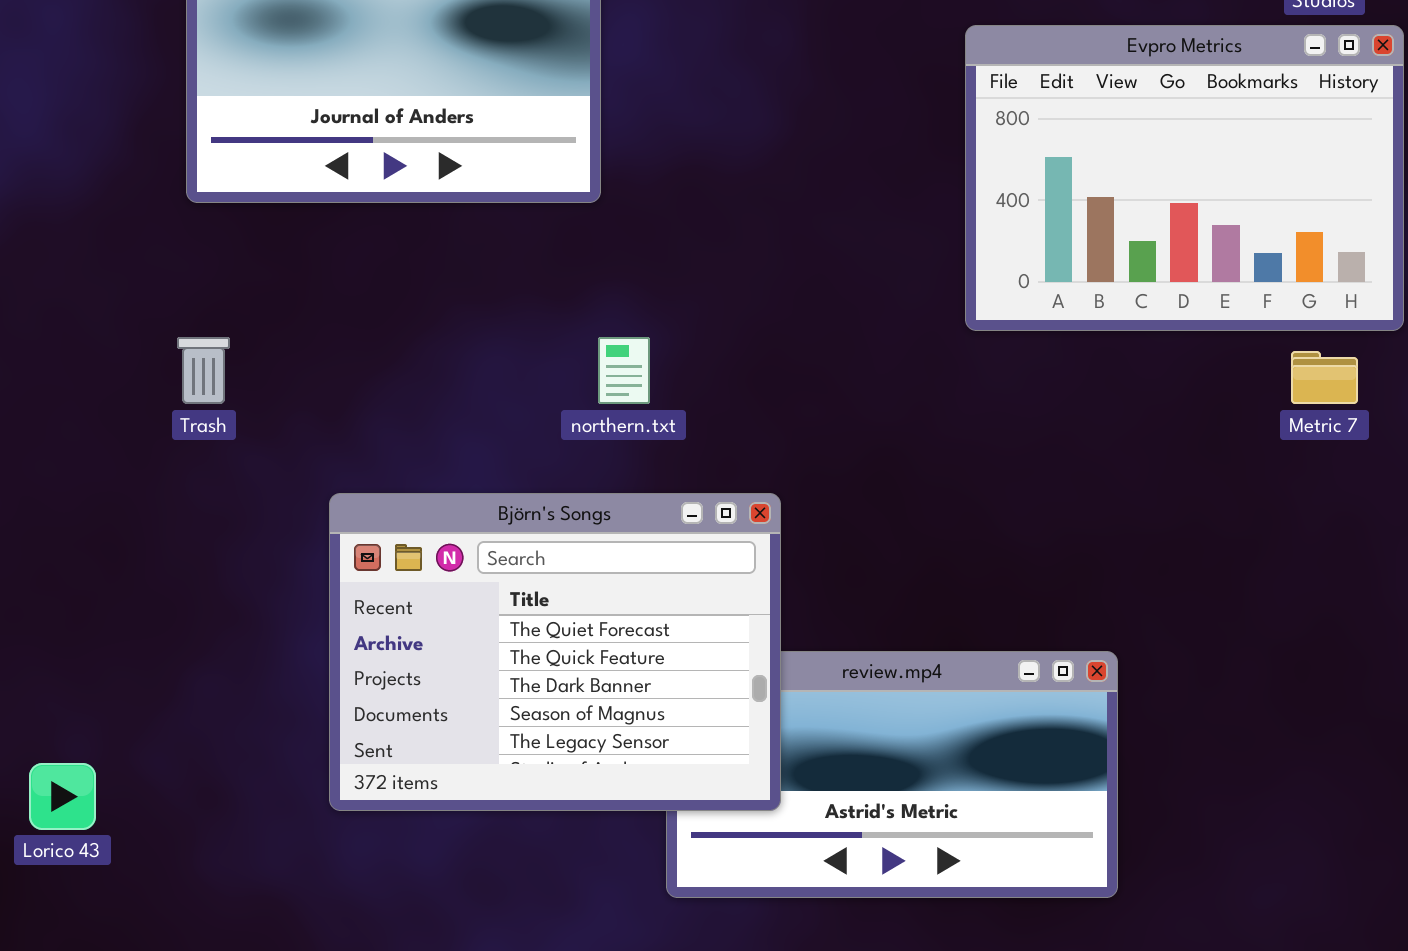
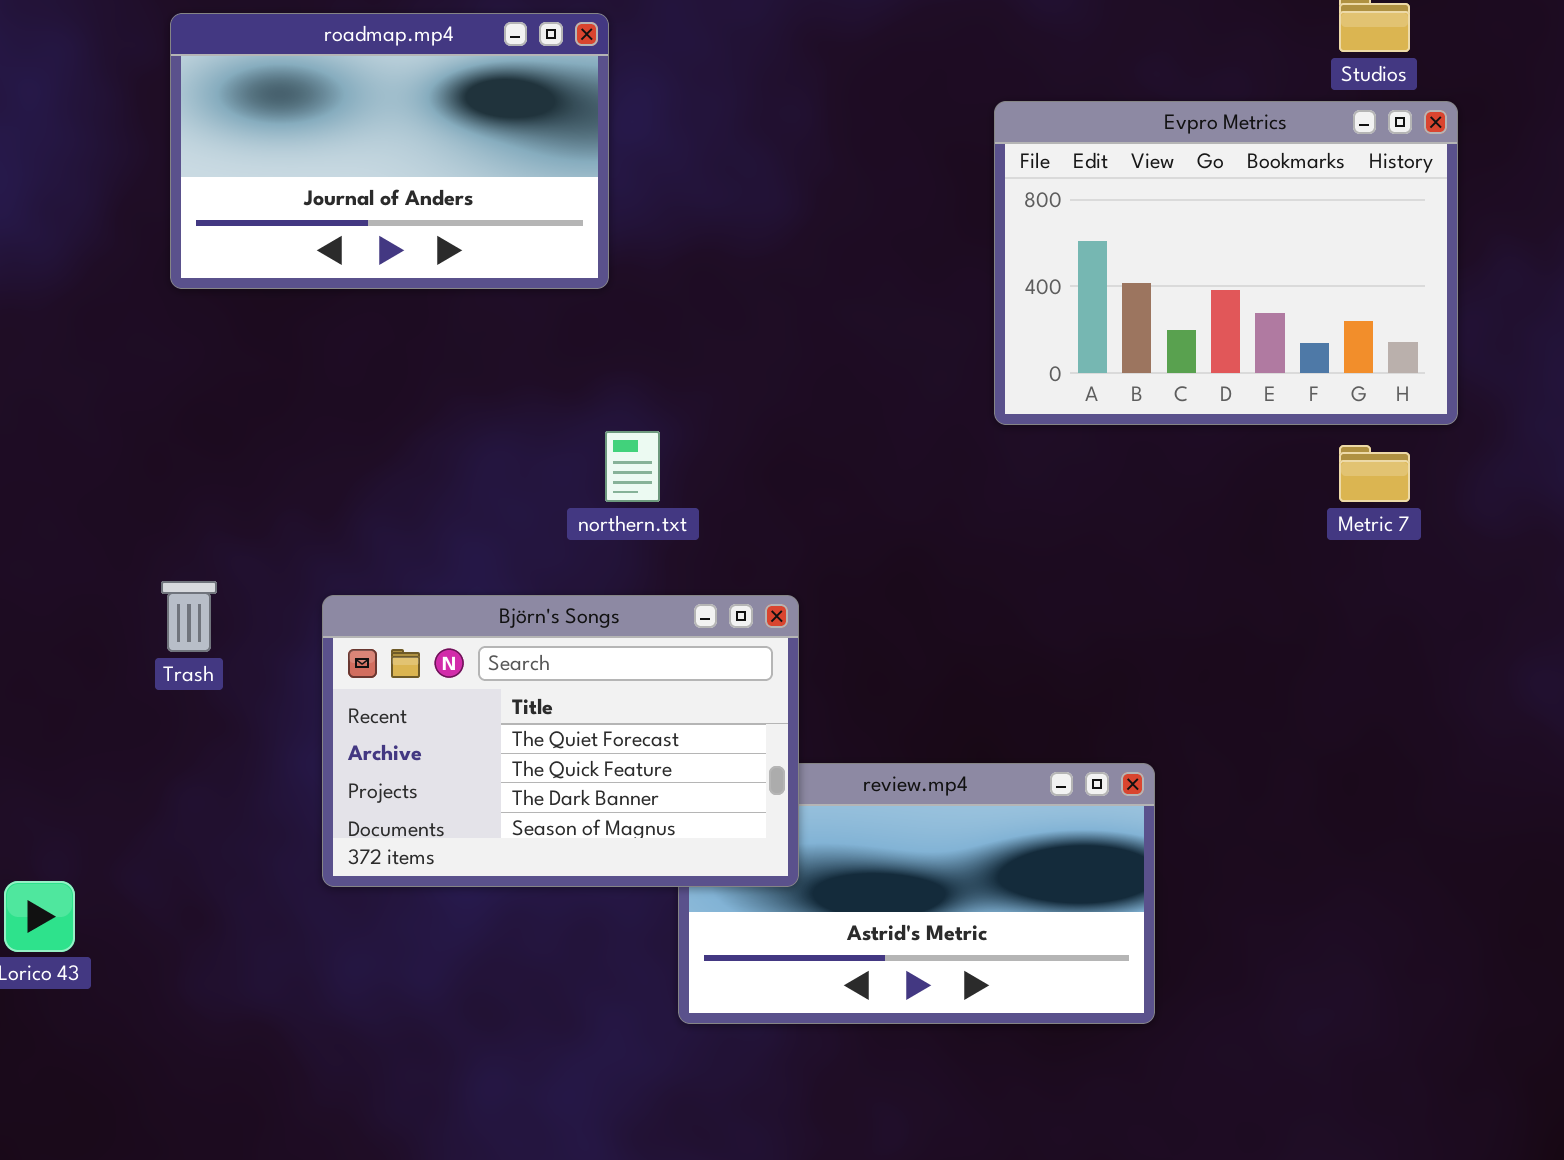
Trash: [177,337,230,404] -> [161,581,217,652], moved
Björn's Songs: [329,493,781,811] -> [322,595,799,887], resized

